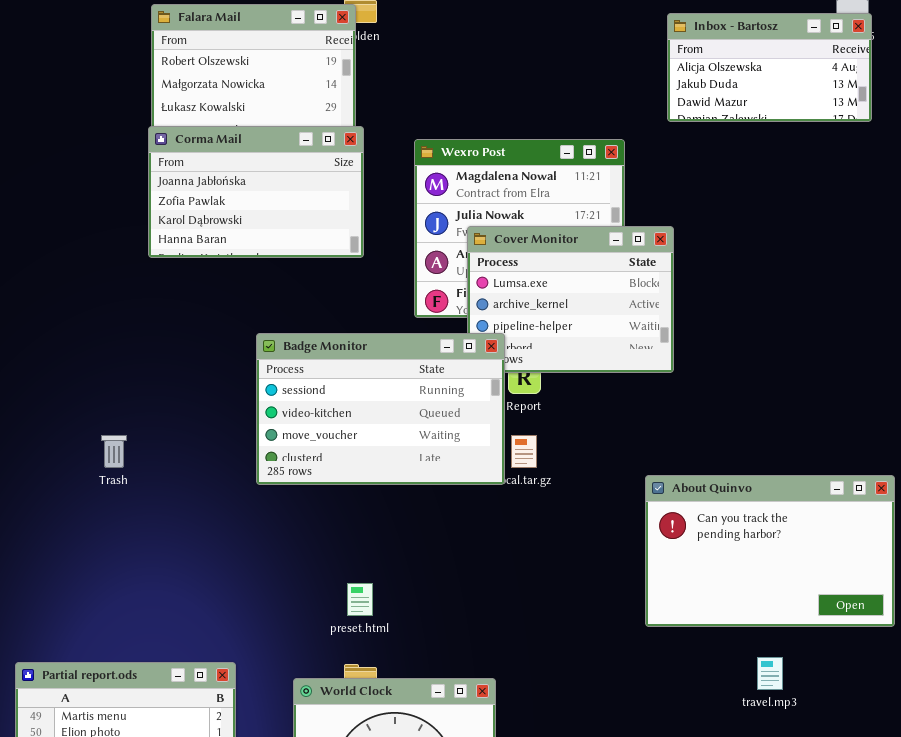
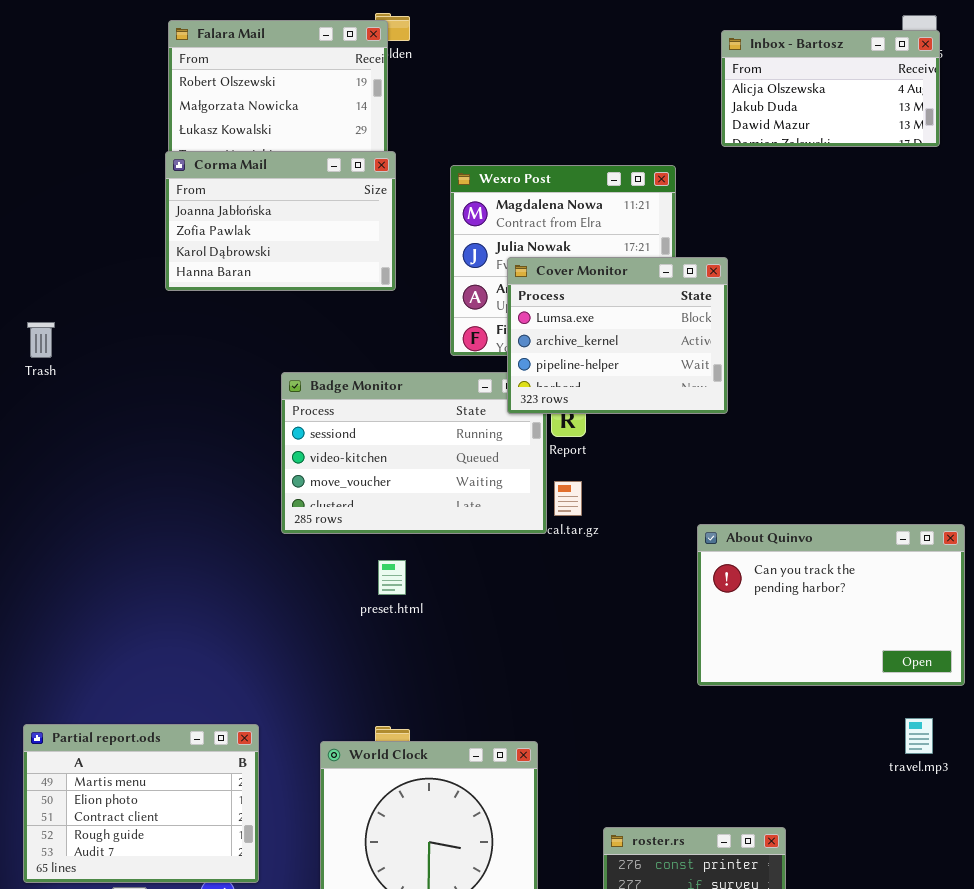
Cover Monitor: [467,226,674,373] -> [507,257,728,414], raised
Trash: [101,435,127,468] -> [27,322,55,358], moved
preset.html: [347,583,373,616] -> [378,560,406,595], moved
travel.mp3: [757,657,783,690] -> [905,718,933,754], moved

